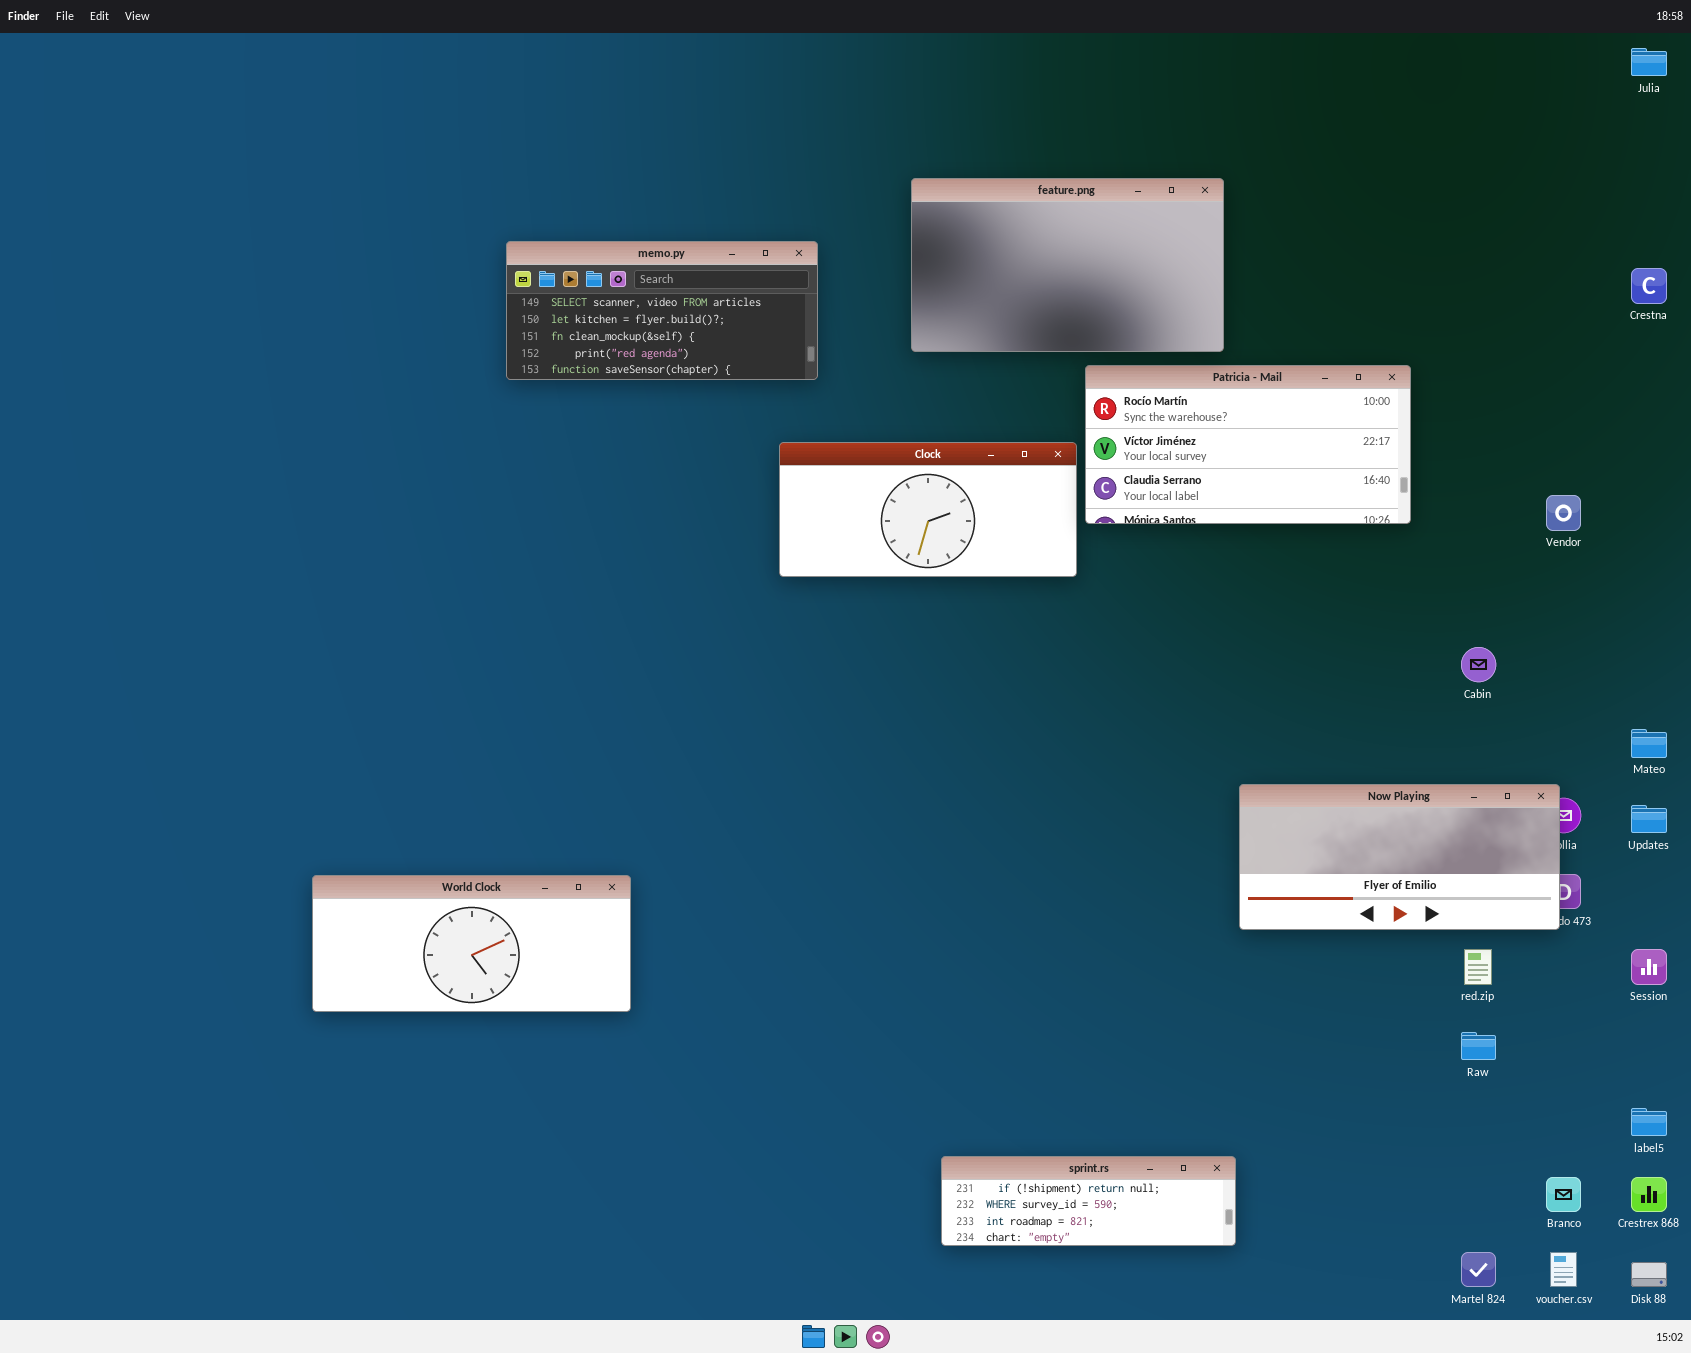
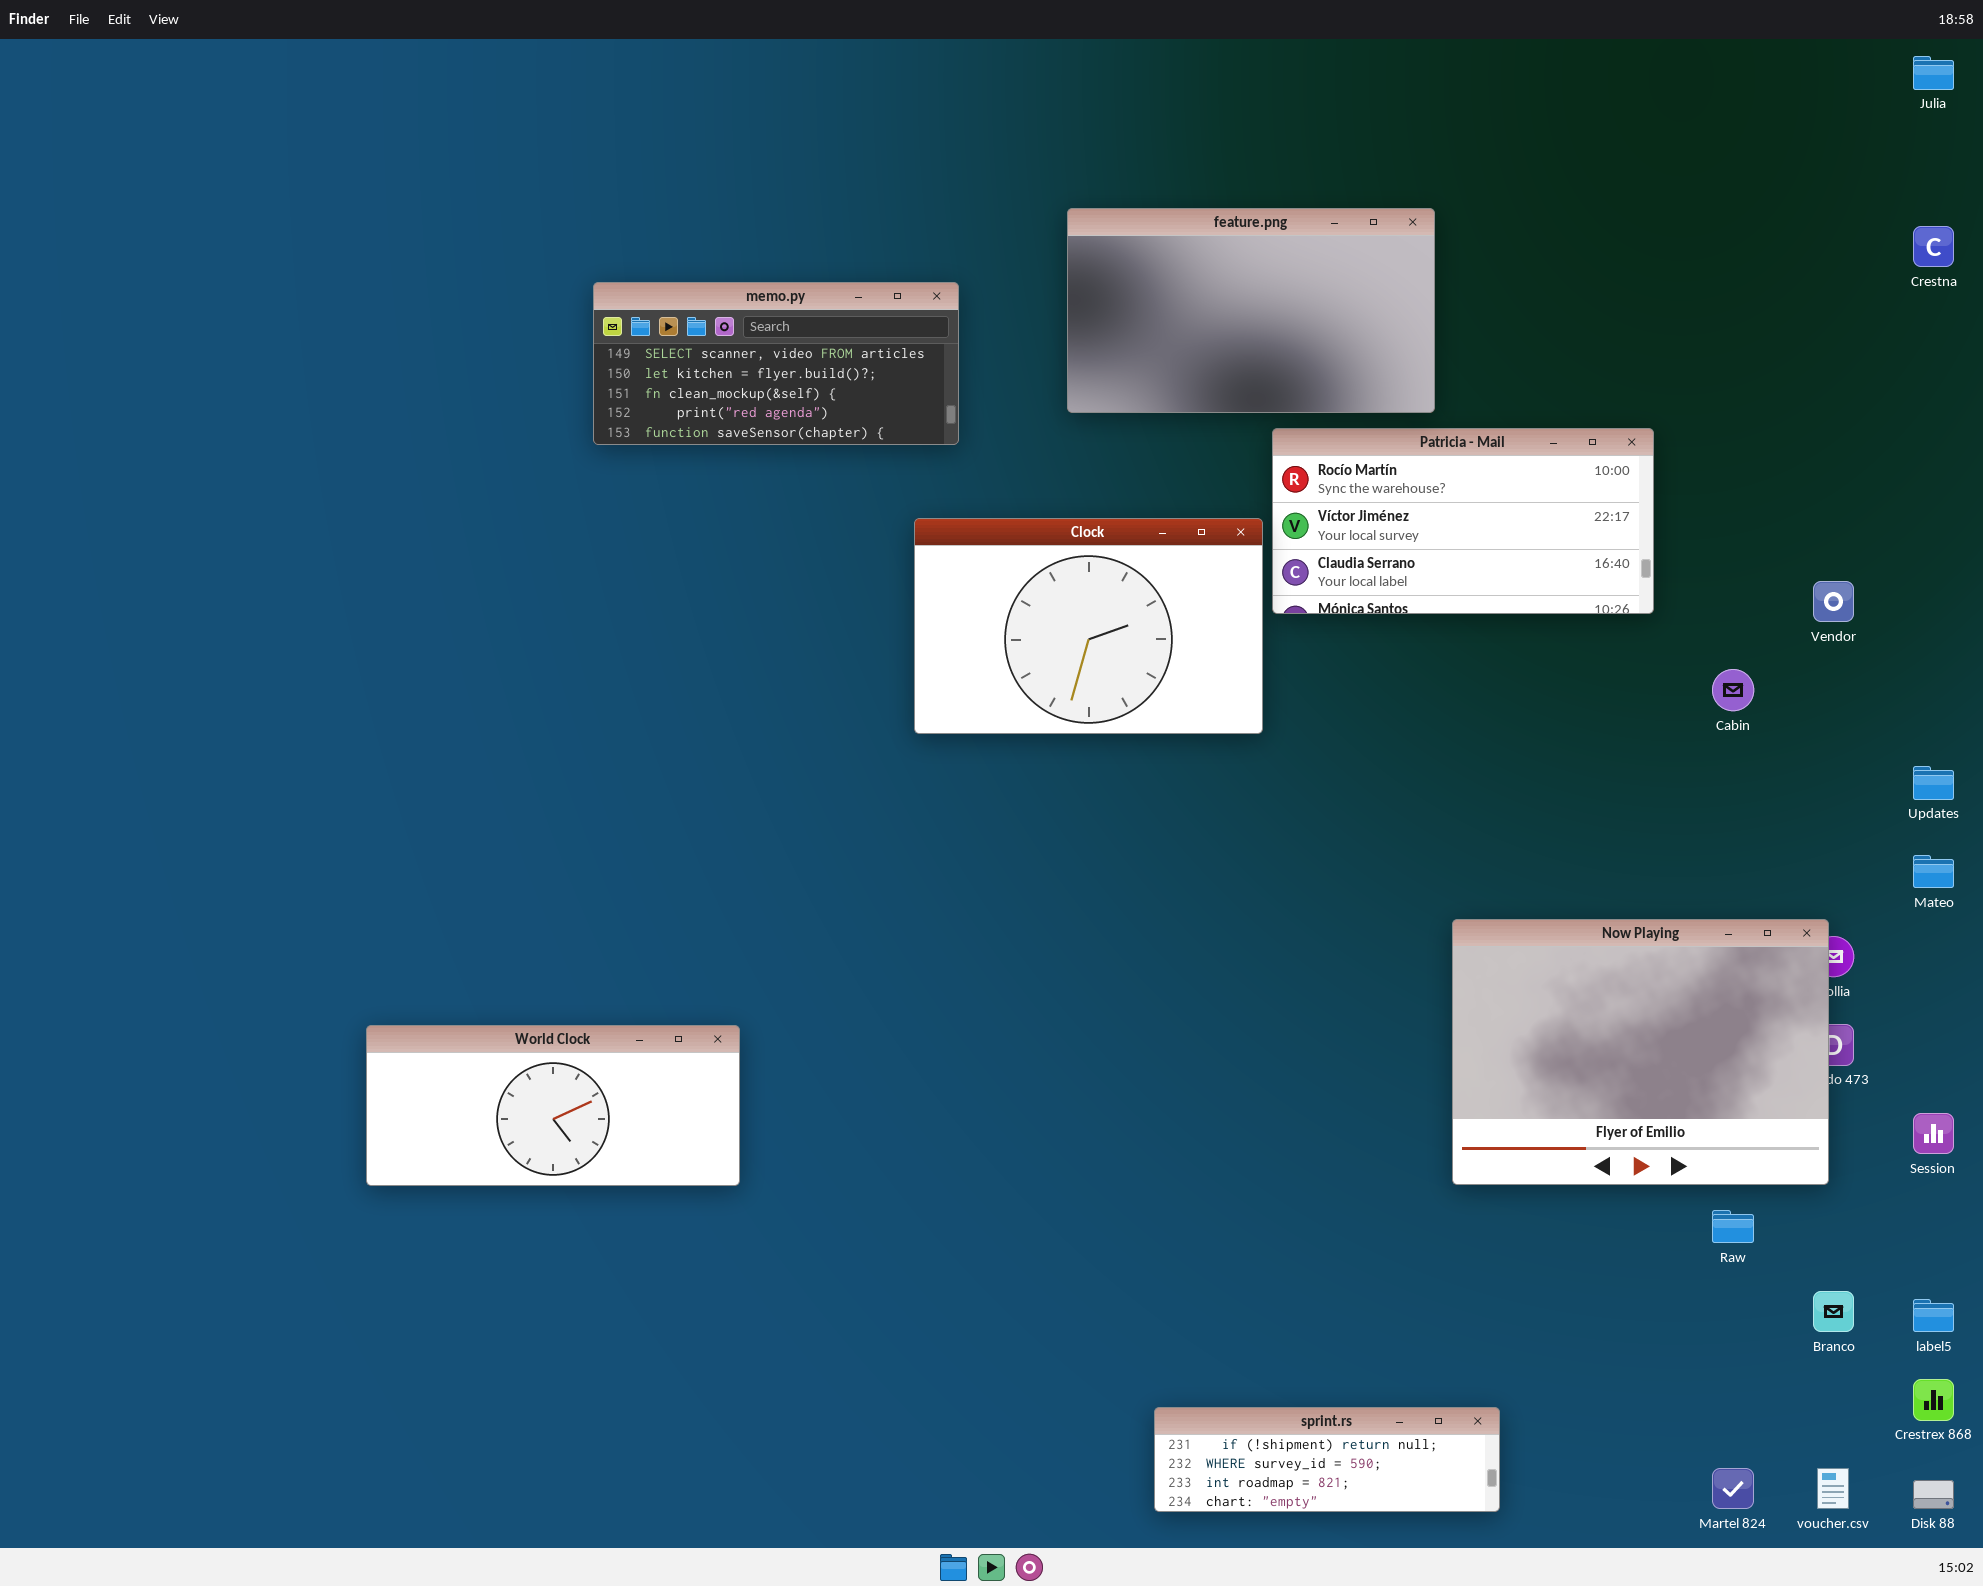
Crestna: [1631,268,1667,304] -> [1913,226,1954,267], moved
Clock: [779,442,1077,577] -> [914,518,1263,734], resized
Cabin: [1461,647,1496,682] -> [1712,669,1754,711], moved
Now Playing: [1239,784,1560,930] -> [1452,919,1829,1185], resized
Updates: [1631,805,1667,833] -> [1913,766,1954,800], moved
sprint.rs: [941,1156,1236,1246] -> [1154,1407,1500,1512], moved
Branco: [1546,1177,1581,1212] -> [1813,1291,1854,1332], moved

